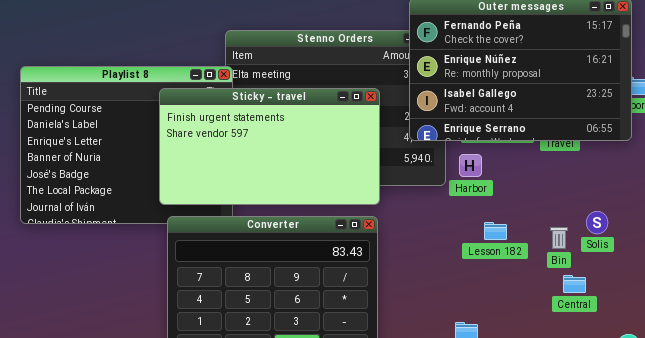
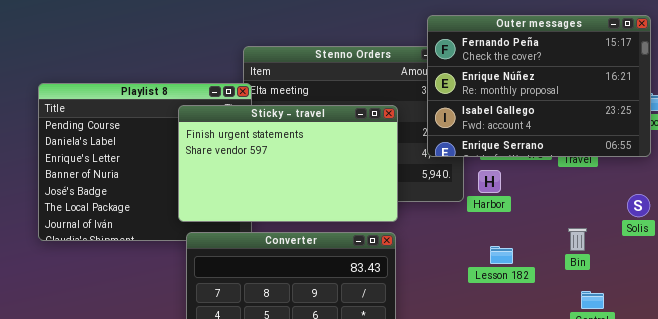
Solis: [586,211,608,234] -> [627,194,650,217], moved
Lesson 182: [484,222,507,240] -> [490,246,513,264], moved
Bin: [550,227,568,249] -> [568,228,587,251], moved

